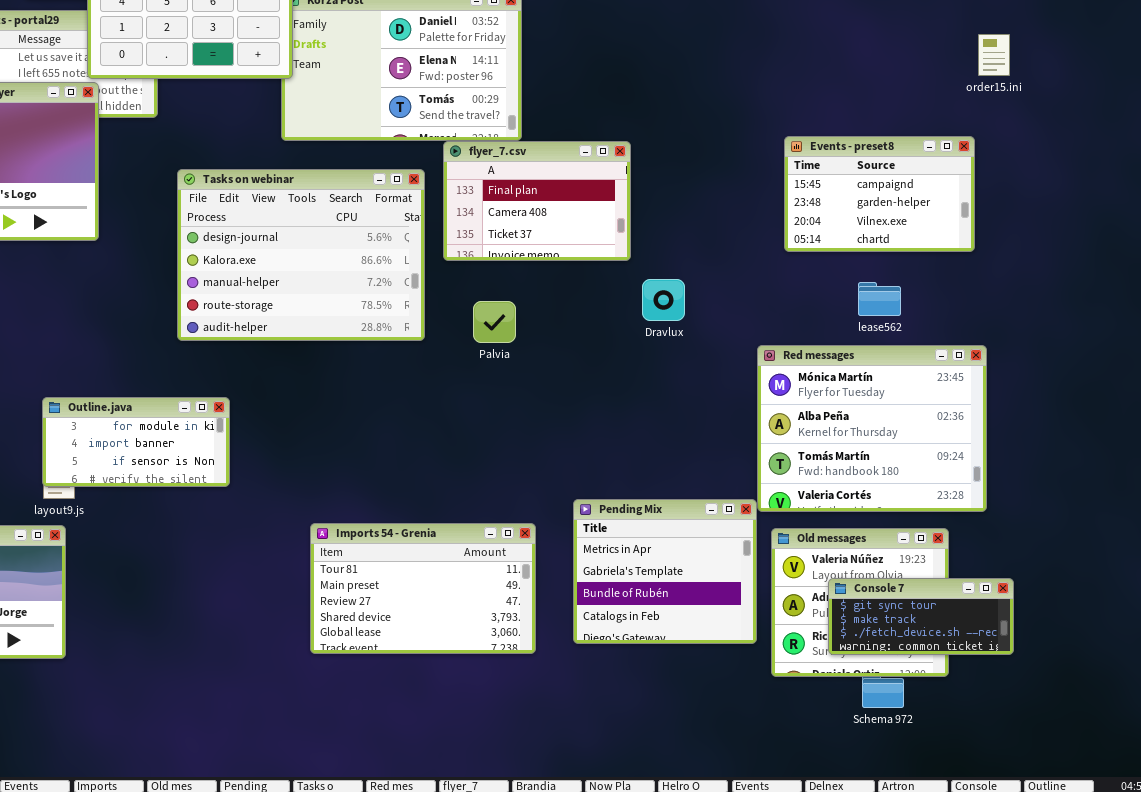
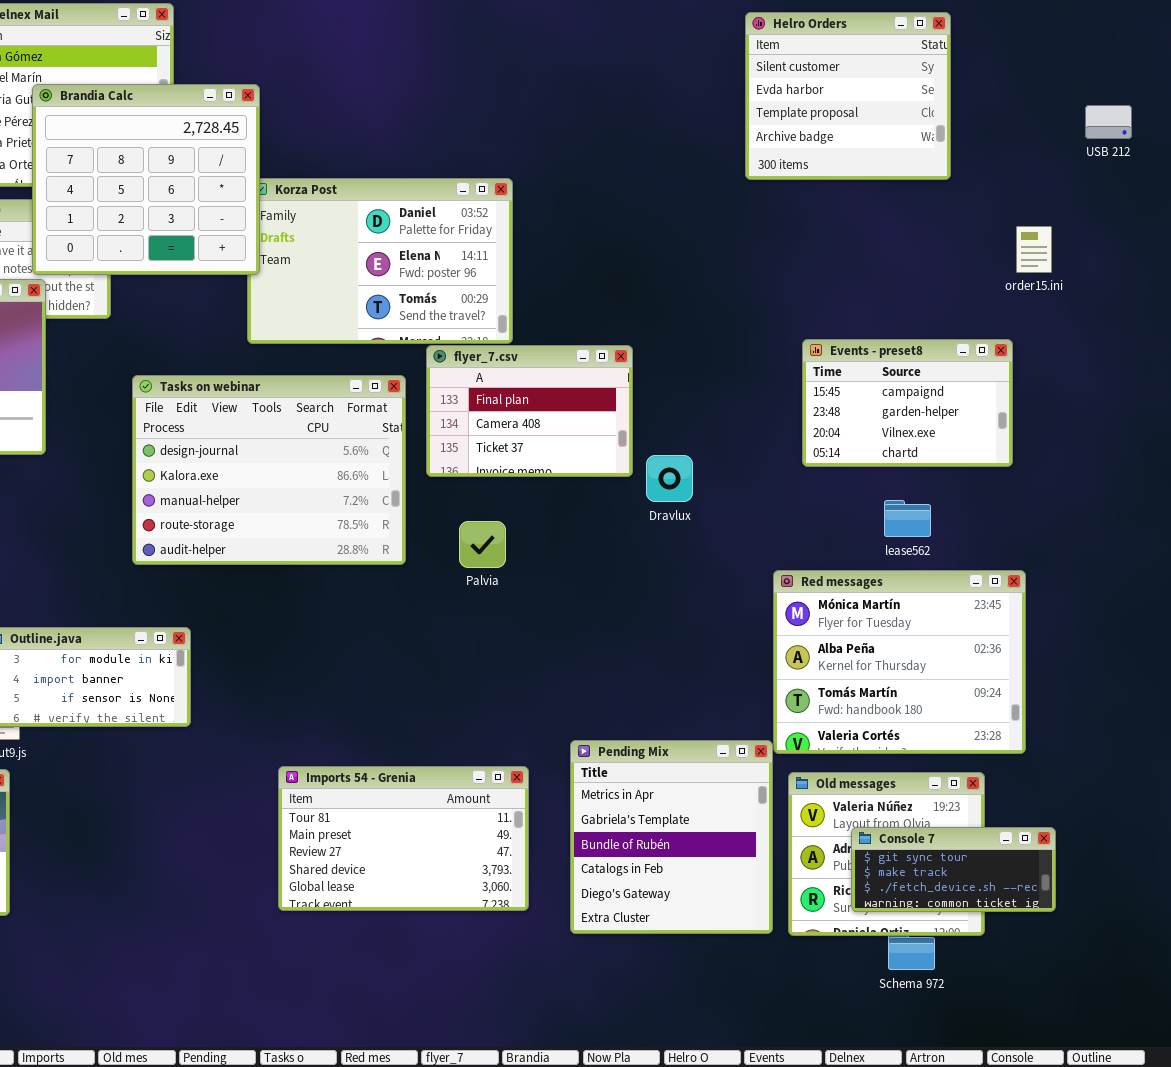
Dravlux: [642,279,685,321] -> [646,455,693,502], moved
Pending Mix: [573,499,757,644] -> [570,740,773,934], resized

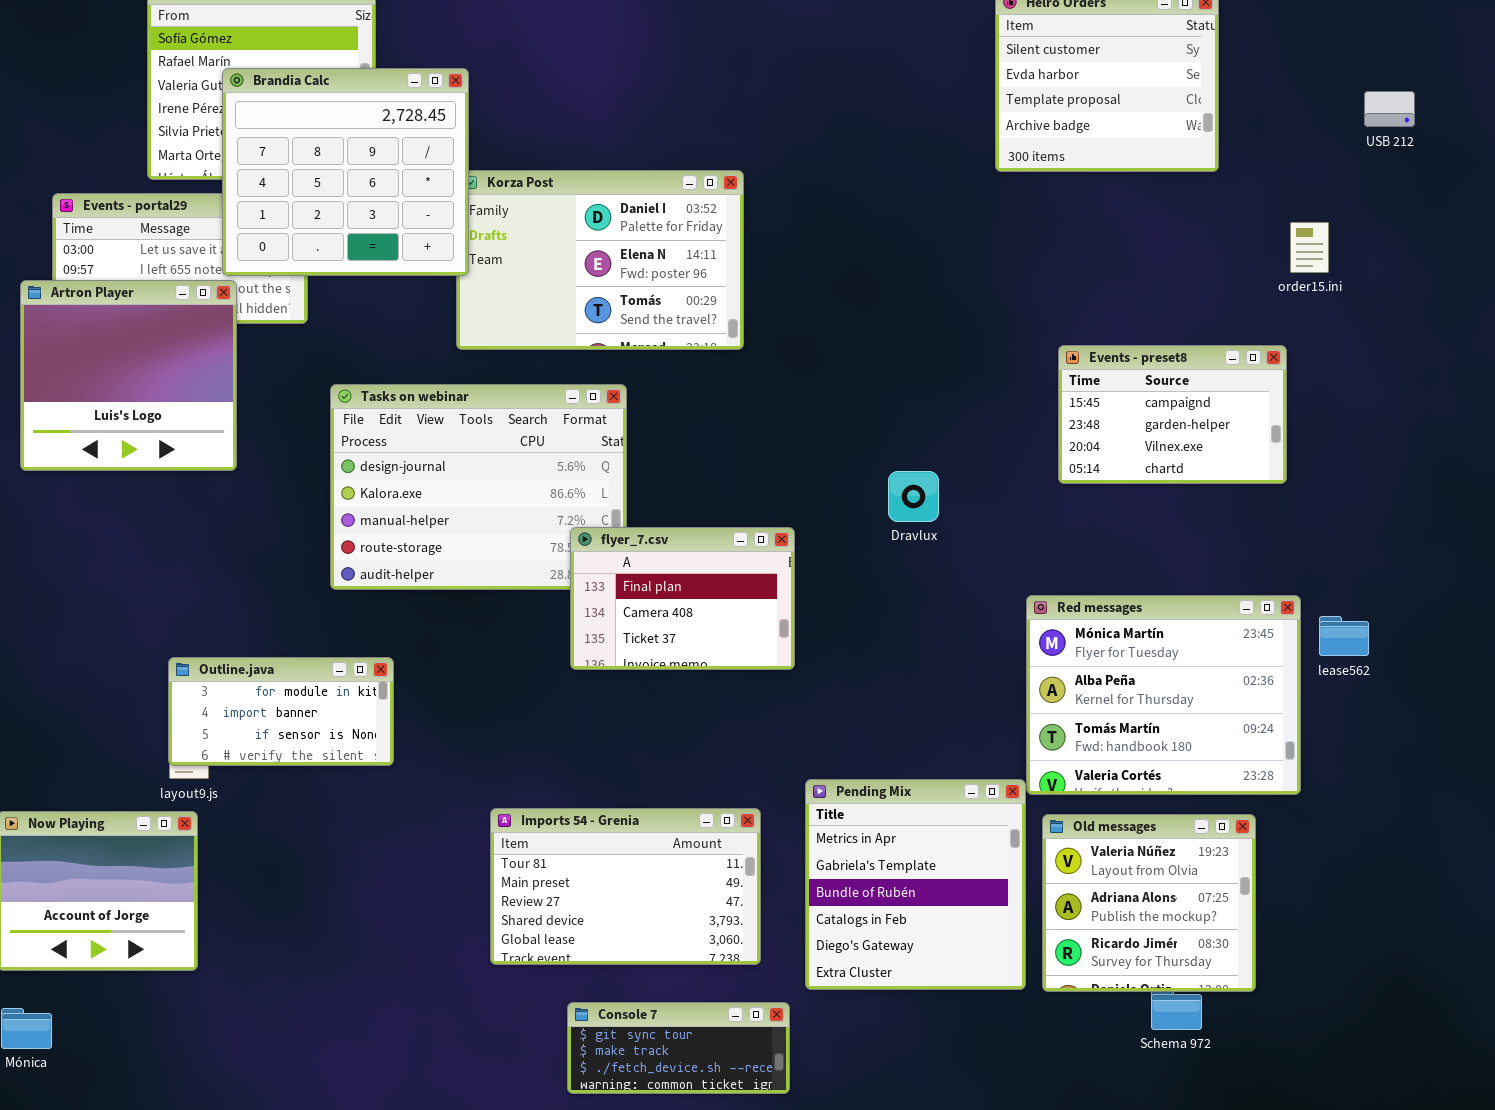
flyer_7.csv: [426,345,633,477] -> [570,527,795,670], moved
lease562: [884,500,931,537] -> [1319,616,1369,656], moved
Console 7: [851,827,1056,912] -> [567,1002,790,1094], moved

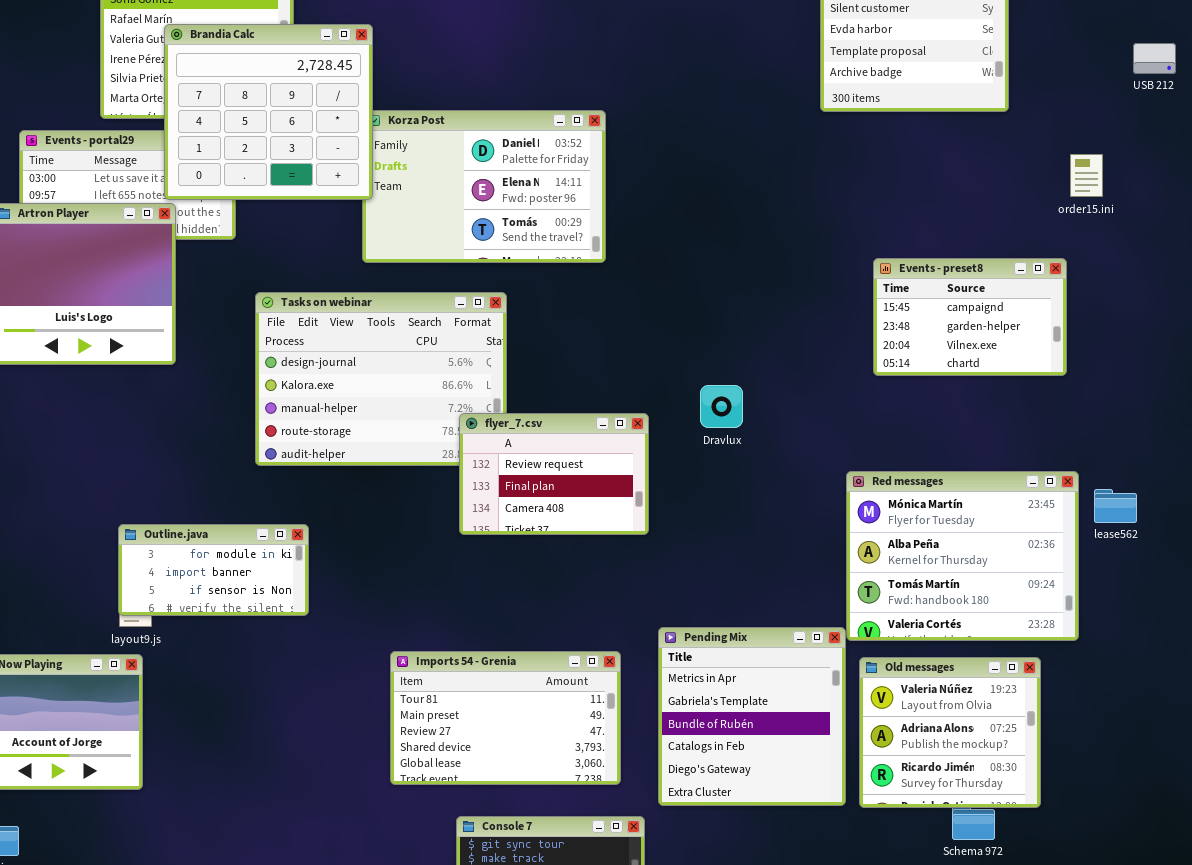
Dravlux: [888,471,939,522] -> [700,385,743,428], moved
flyer_7.csv: [570,527,795,670] -> [459,413,649,535], scrolled up 1 row

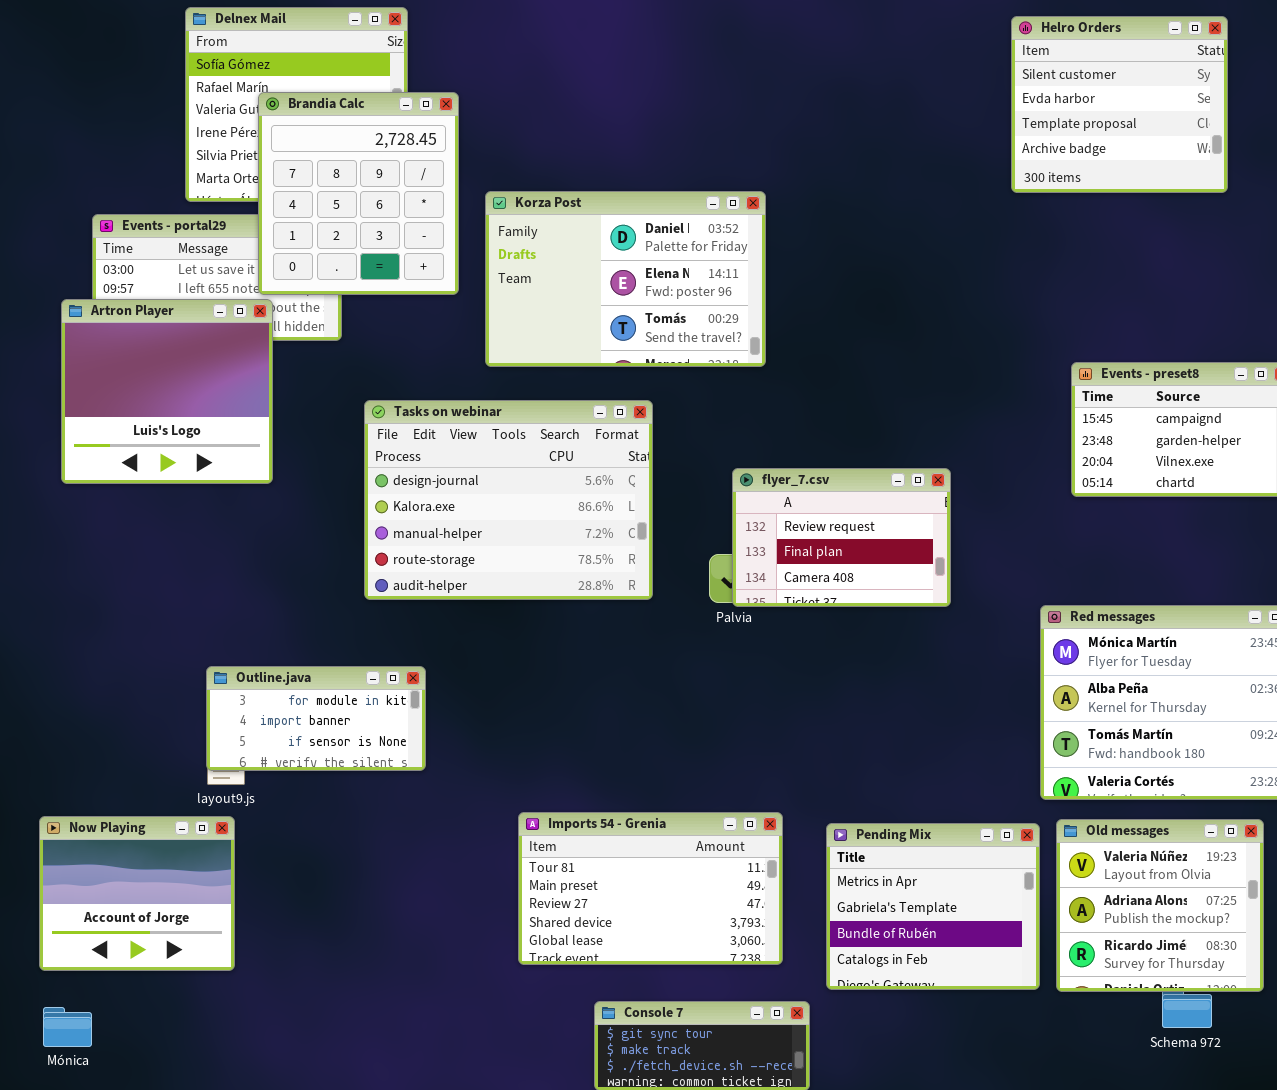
Brandia Calc: [164,24,373,200] -> [258,92,459,295], resized
flyer_7.csv: [459,413,649,535] -> [732,468,951,607], moved
Pending Mix: [658,627,846,806] -> [826,823,1040,990], resized

